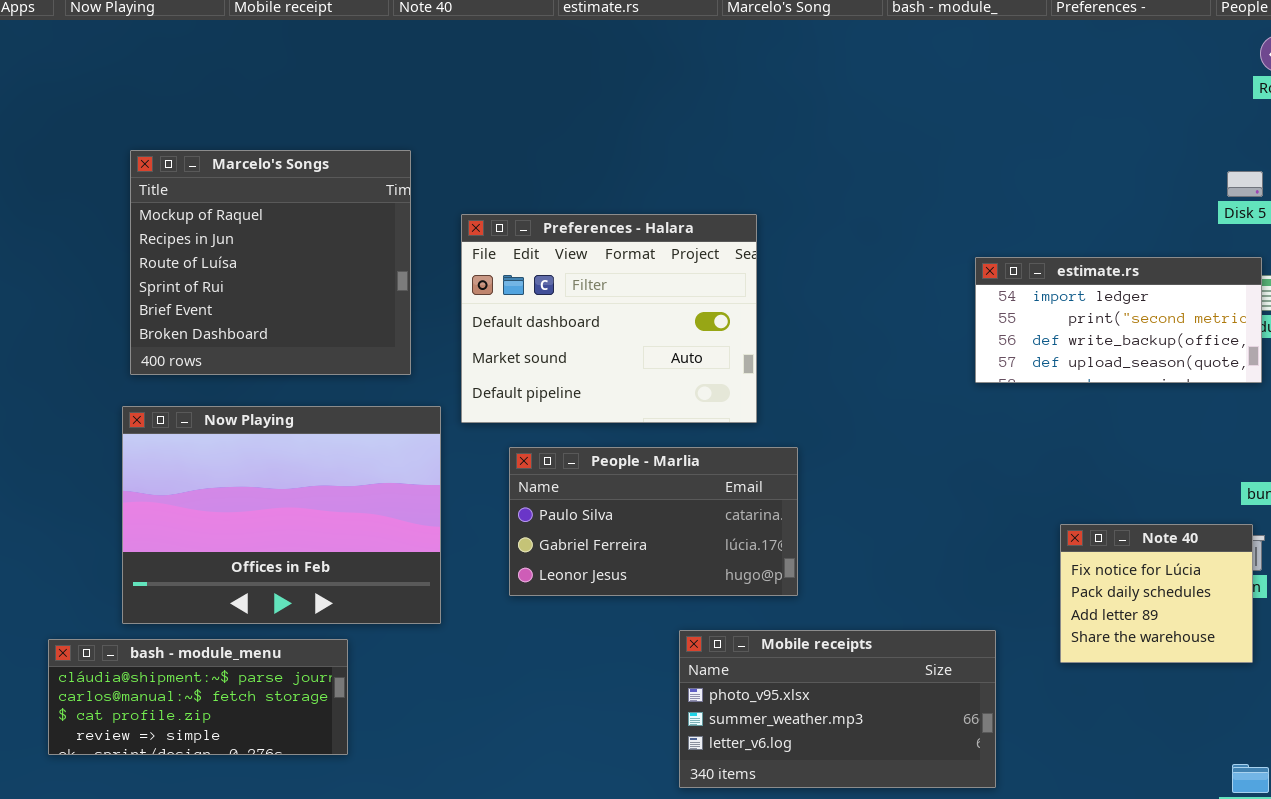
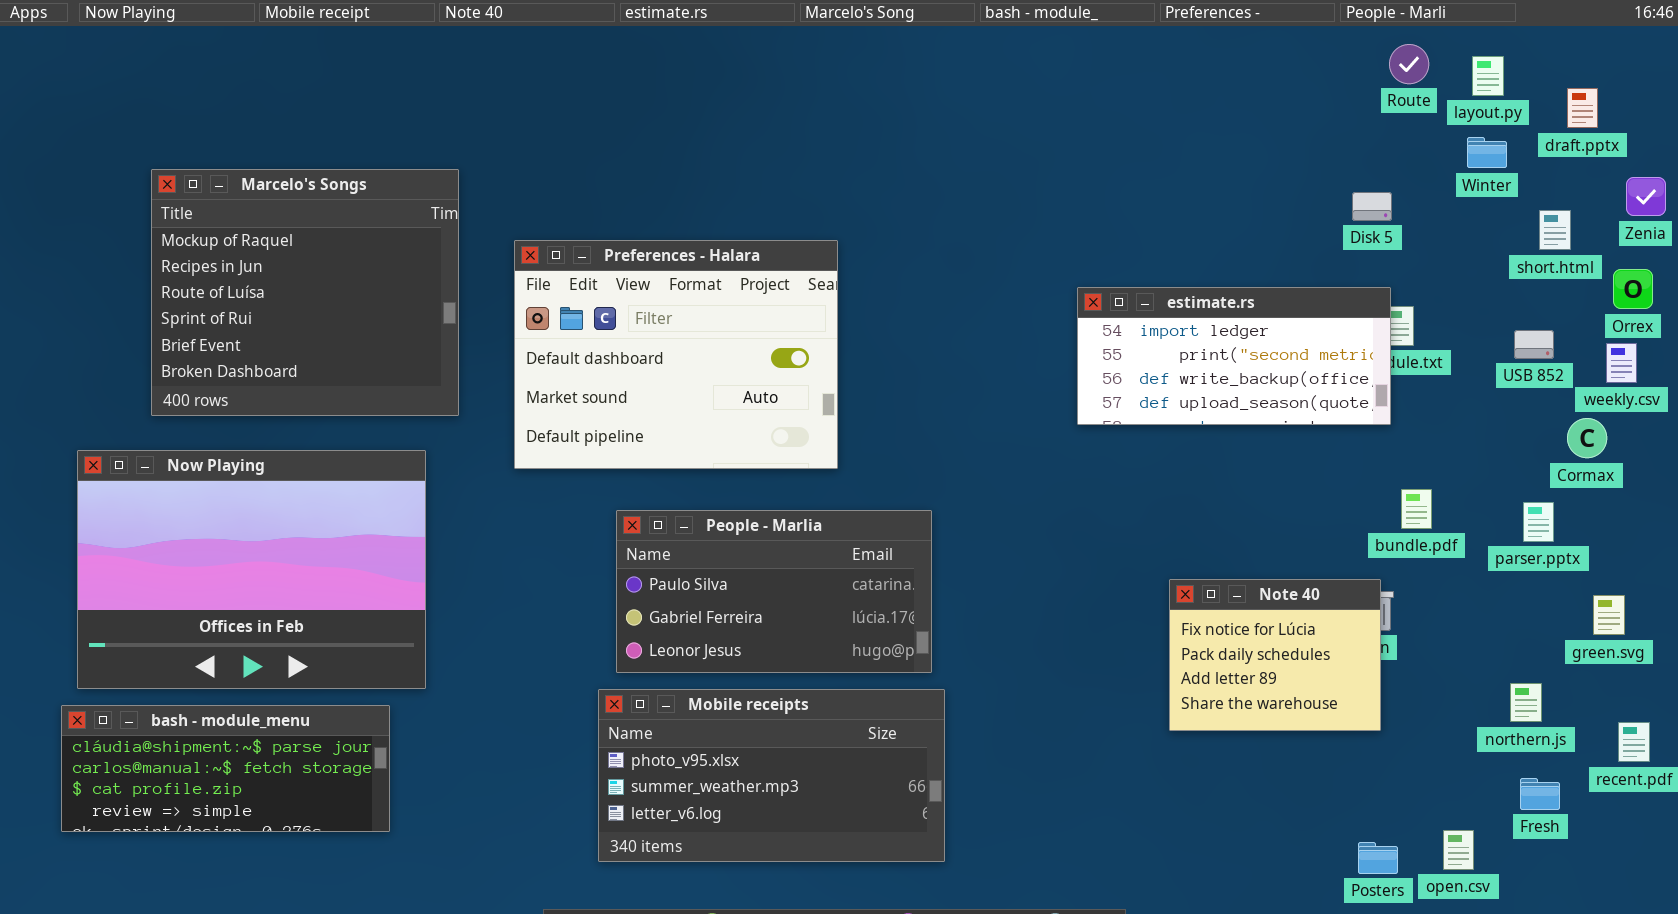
Now Playing: [122,406,441,624] -> [77,450,426,689], moved
People - Marlia: [509,447,798,596] -> [616,510,932,673], moved
Mobile receipts: [679,630,996,788] -> [598,689,945,862], moved

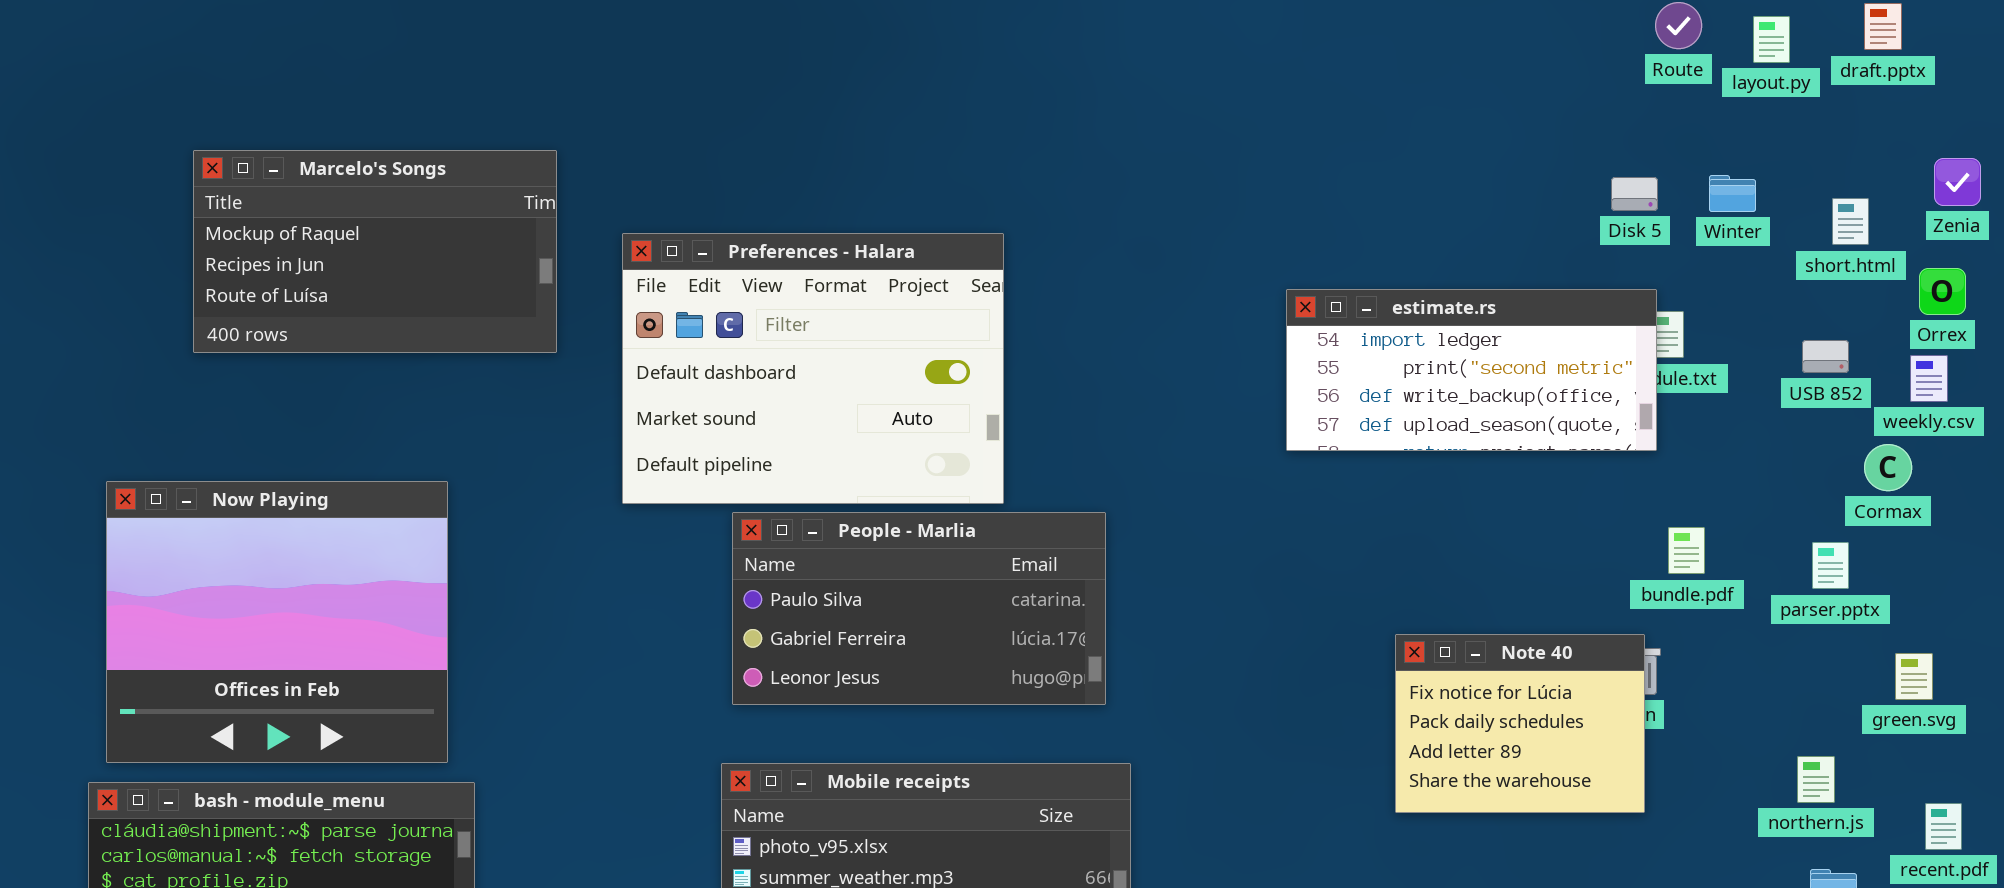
draft.pptx: [1567,88,1598,128] -> [1864,3,1902,50], moved
Winter: [1467,137,1507,168] -> [1709,175,1756,212], moved
Marcelo's Songs: [151,169,459,416] -> [193,150,557,353], resized
Now Playing: [77,450,426,689] -> [106,481,448,763], resized
People - Marlia: [616,510,932,673] -> [732,512,1106,705], moved

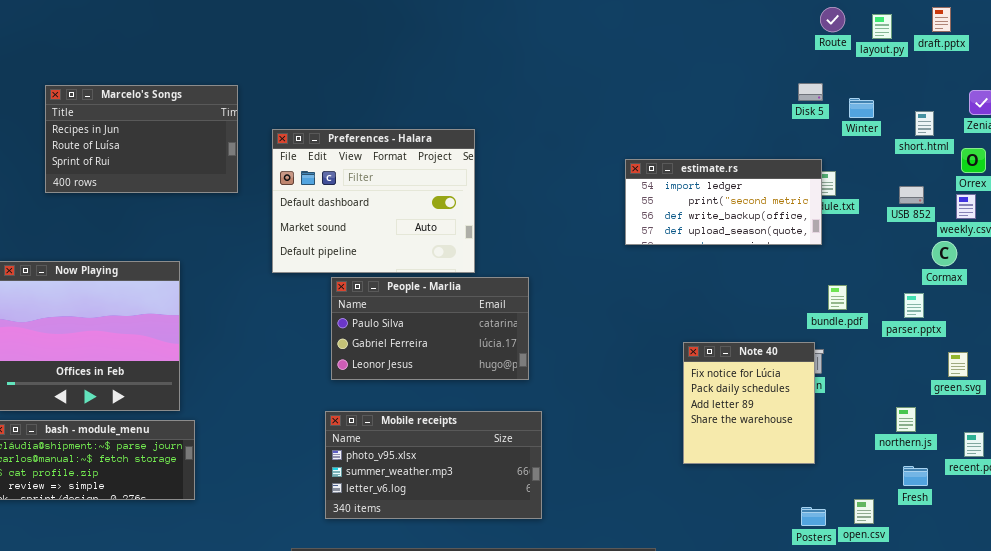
Marcelo's Songs: [193,150,557,353] -> [45,85,238,193], scrolled down 1 row
Disk 5: [1611,177,1658,211] -> [798,83,823,101], moved
Note 40: [1395,634,1645,813] -> [683,342,815,464], resized

